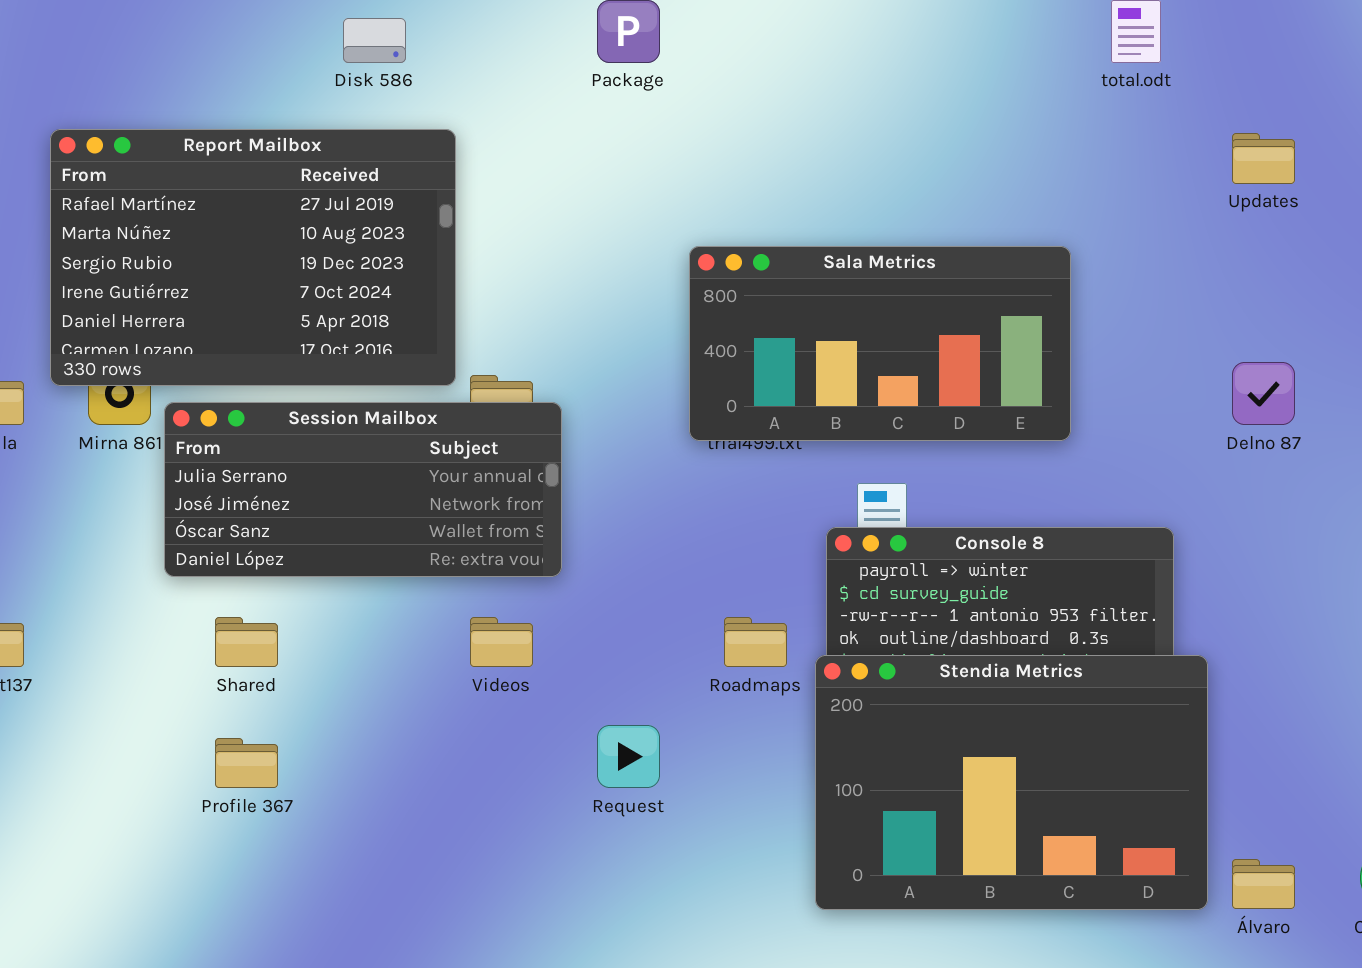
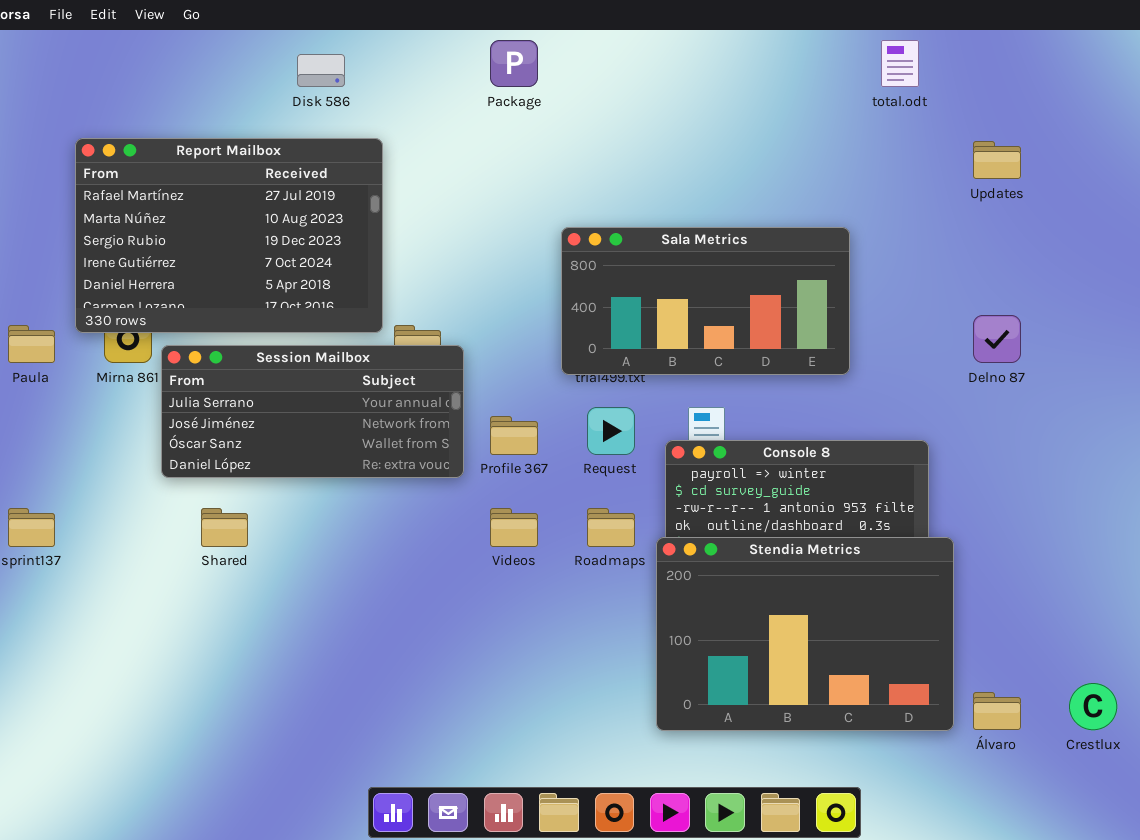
Videos: [470,617,533,667] -> [490,508,538,547], moved
Request: [597,725,660,788] -> [587,407,635,455], moved
Profile 367: [215,738,278,788] -> [490,416,538,455], moved

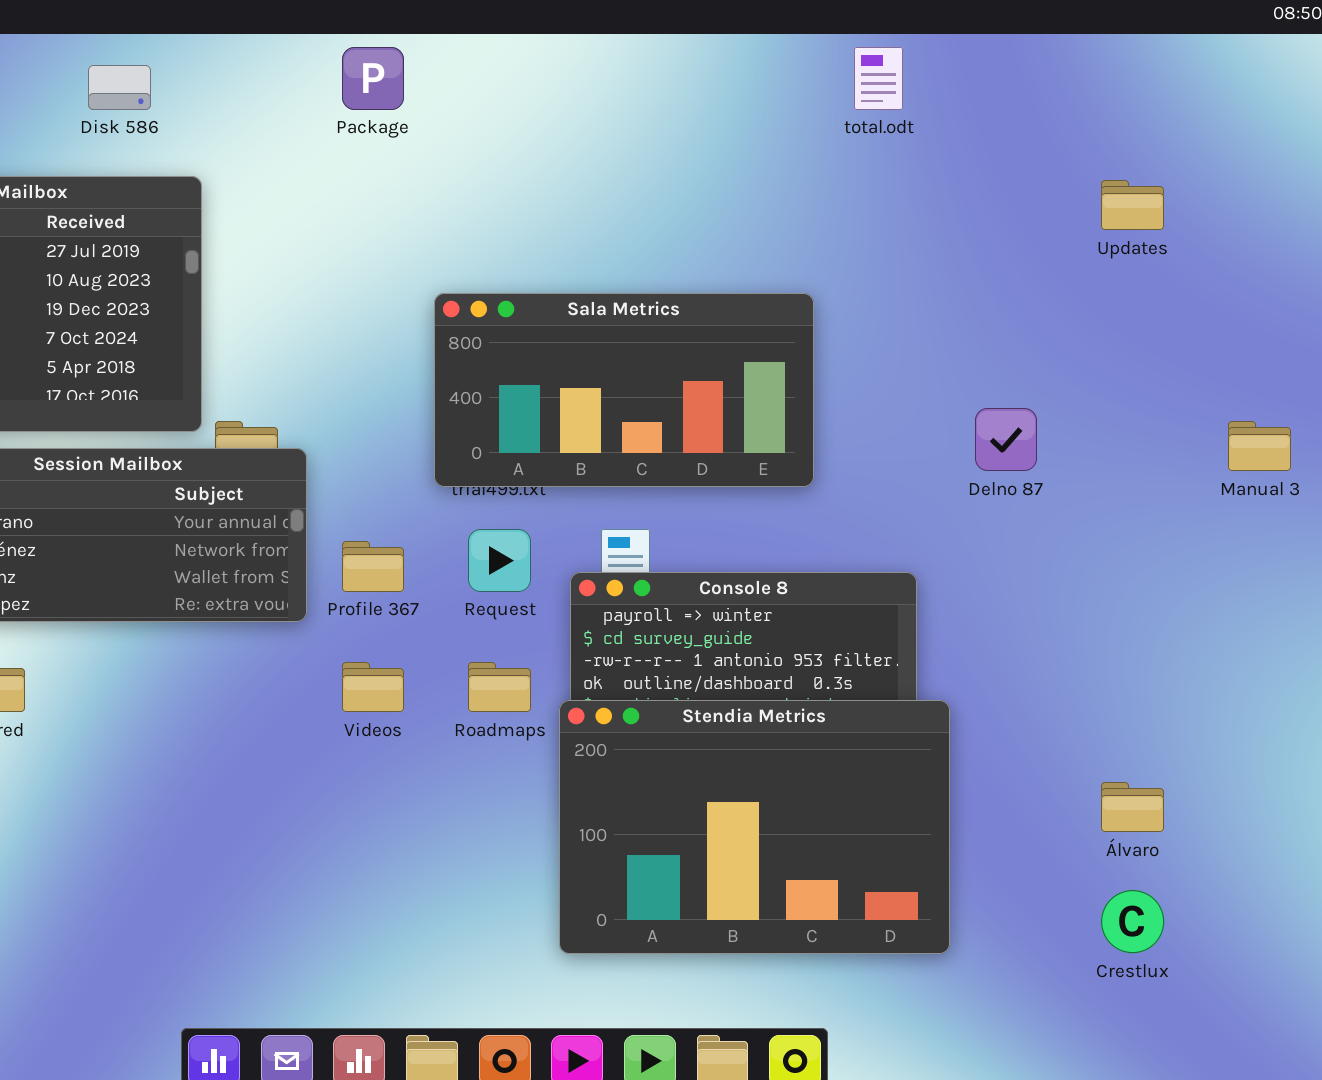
Updates: [973,141,1021,179] -> [1101,180,1164,230], moved
Álvaro: [973,692,1021,730] -> [1101,782,1164,832], moved

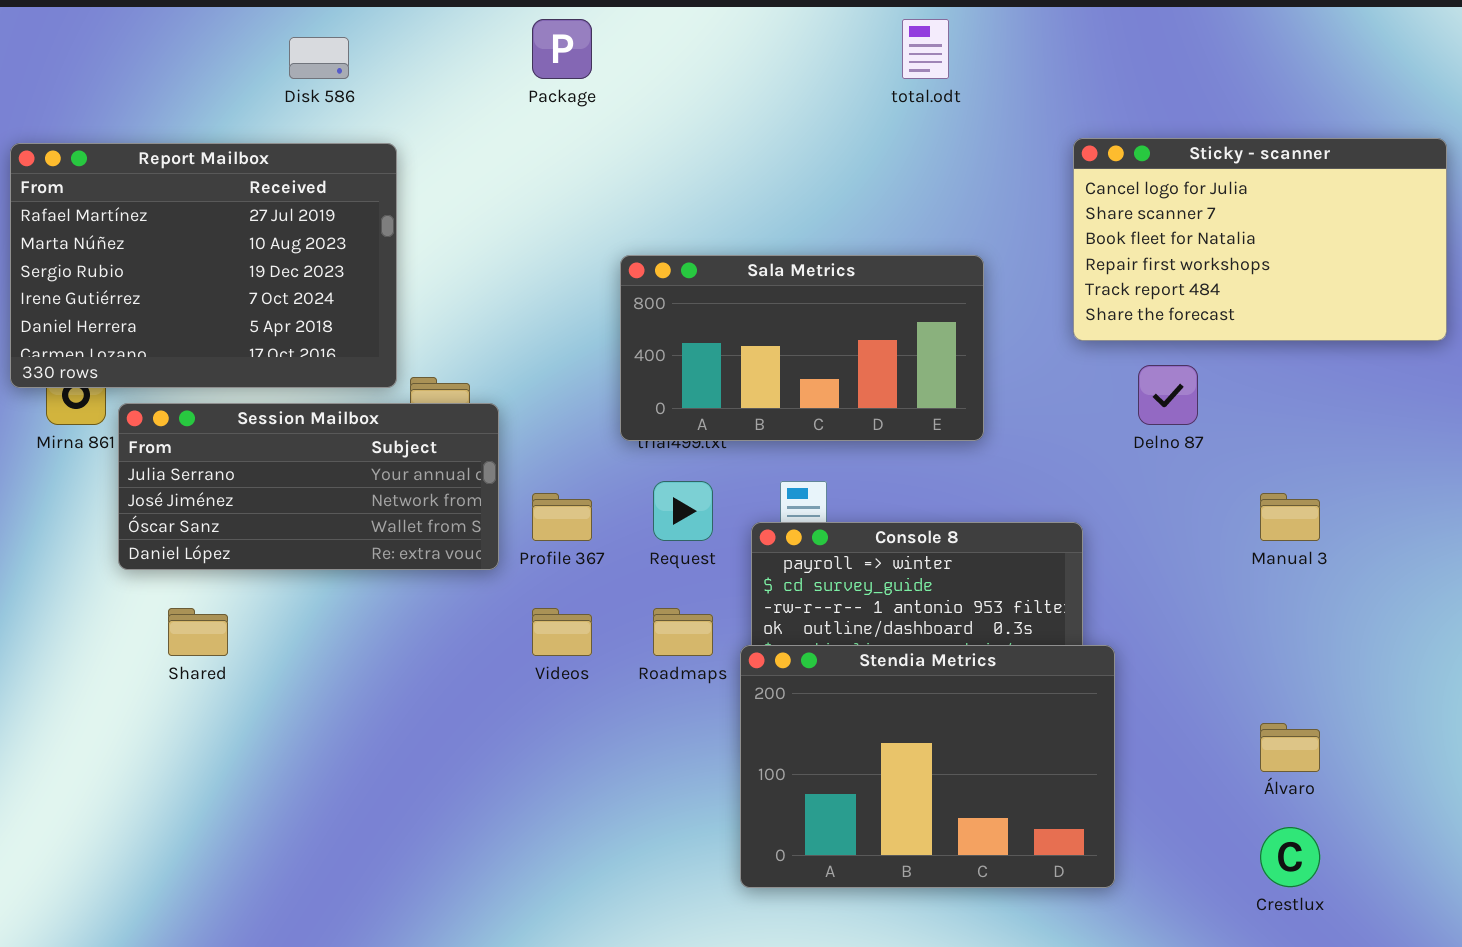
total.odt: [854,47,903,110] -> [902,19,949,79], moved
Sticky - scanner: none -> [1073,138,1447,341], opened
Manual 3: [1228,421,1291,471] -> [1260,493,1320,541], moved

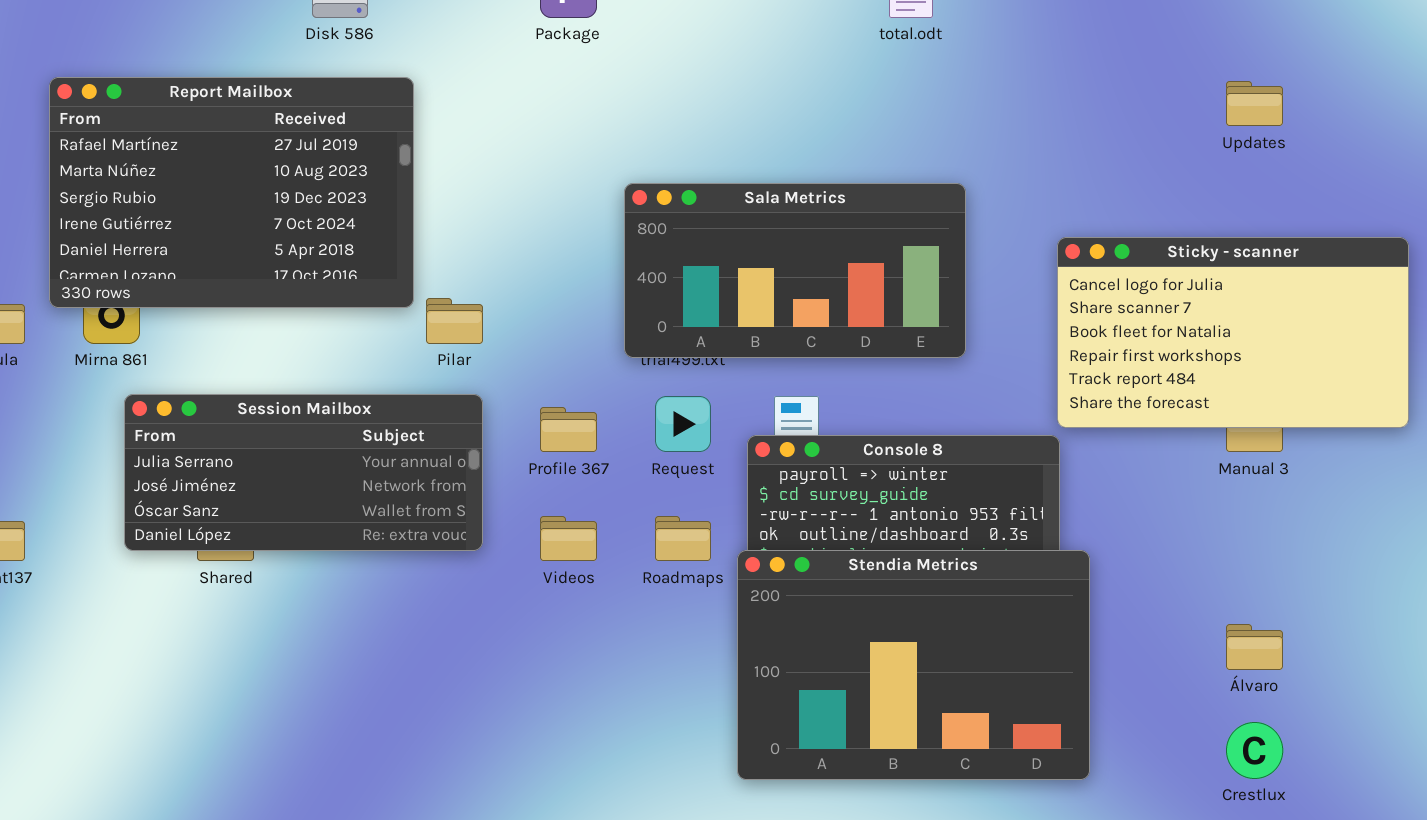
Sticky - scanner: [1073,138,1447,341] -> [1057,237,1409,428], moved
Session Mailbox: [118,403,499,570] -> [124,394,483,551], moved

